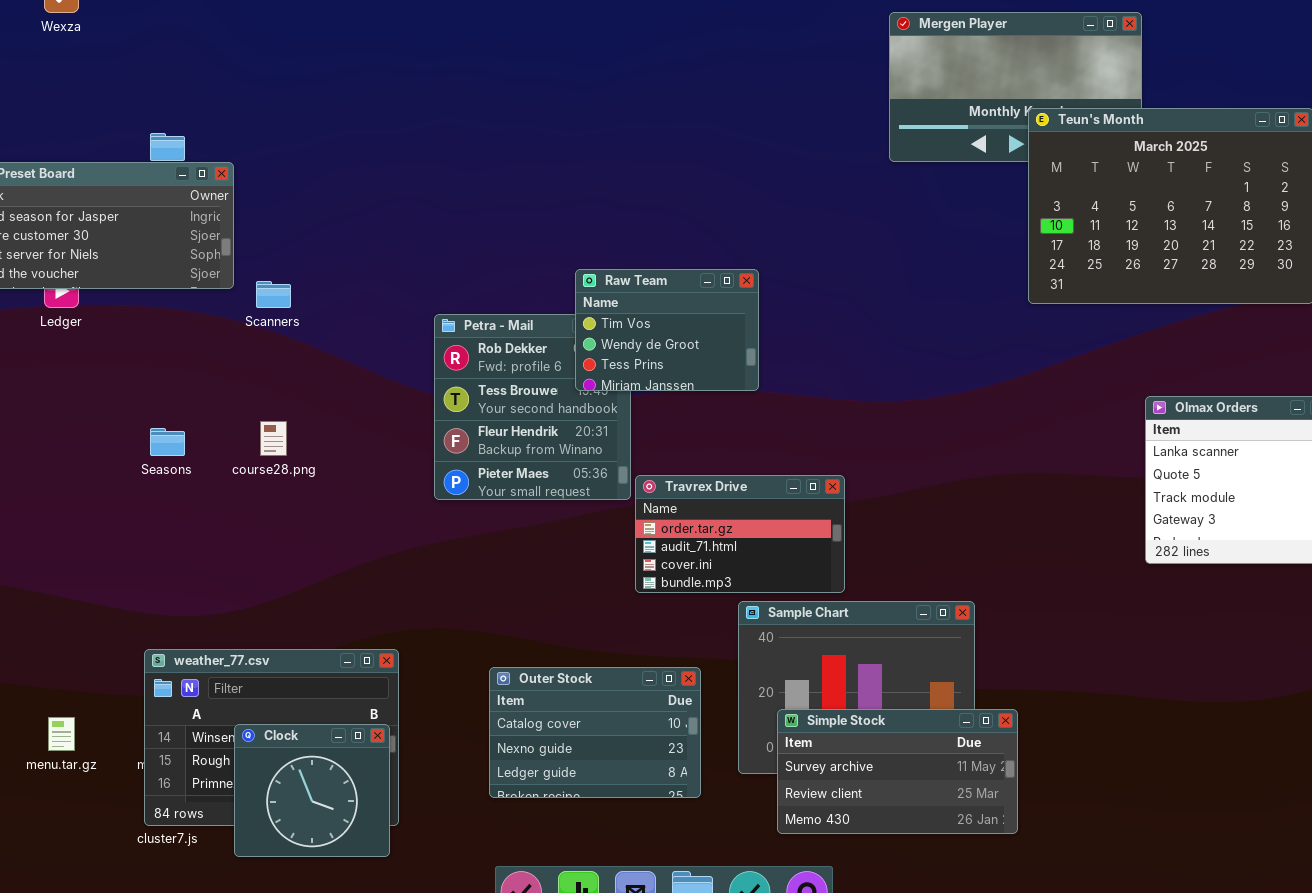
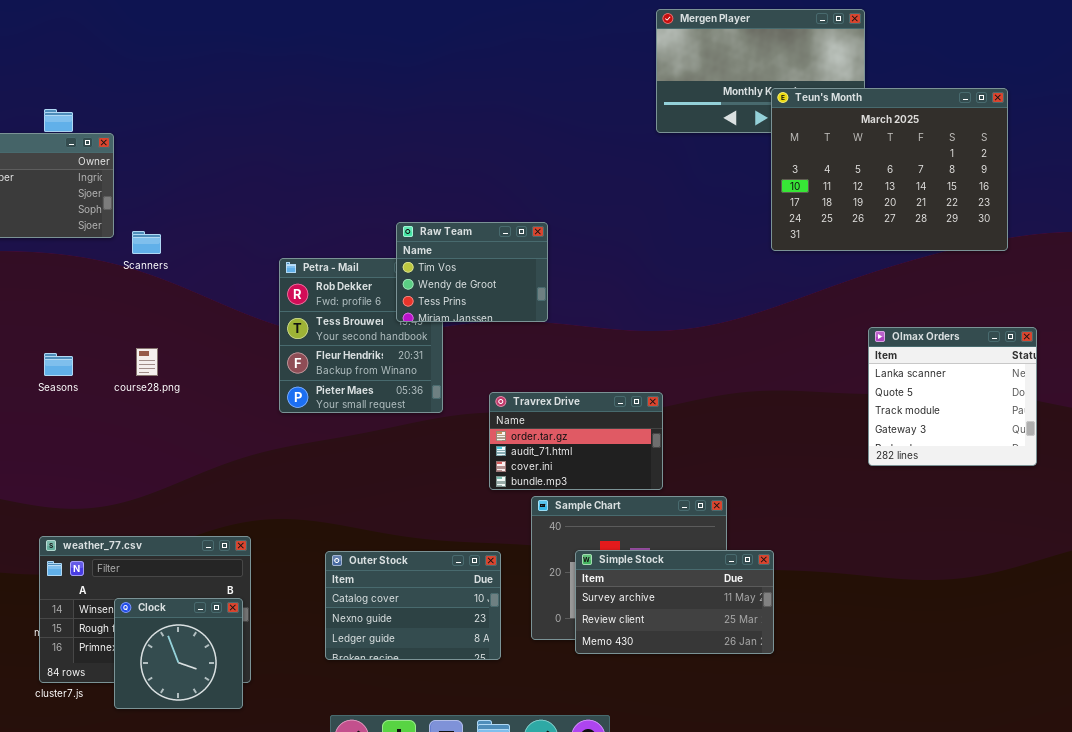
Travrex Drive: [635,475,845,593] -> [489,392,663,490], moved
Simple Stock: [777,709,1018,834] -> [575,550,774,654], moved

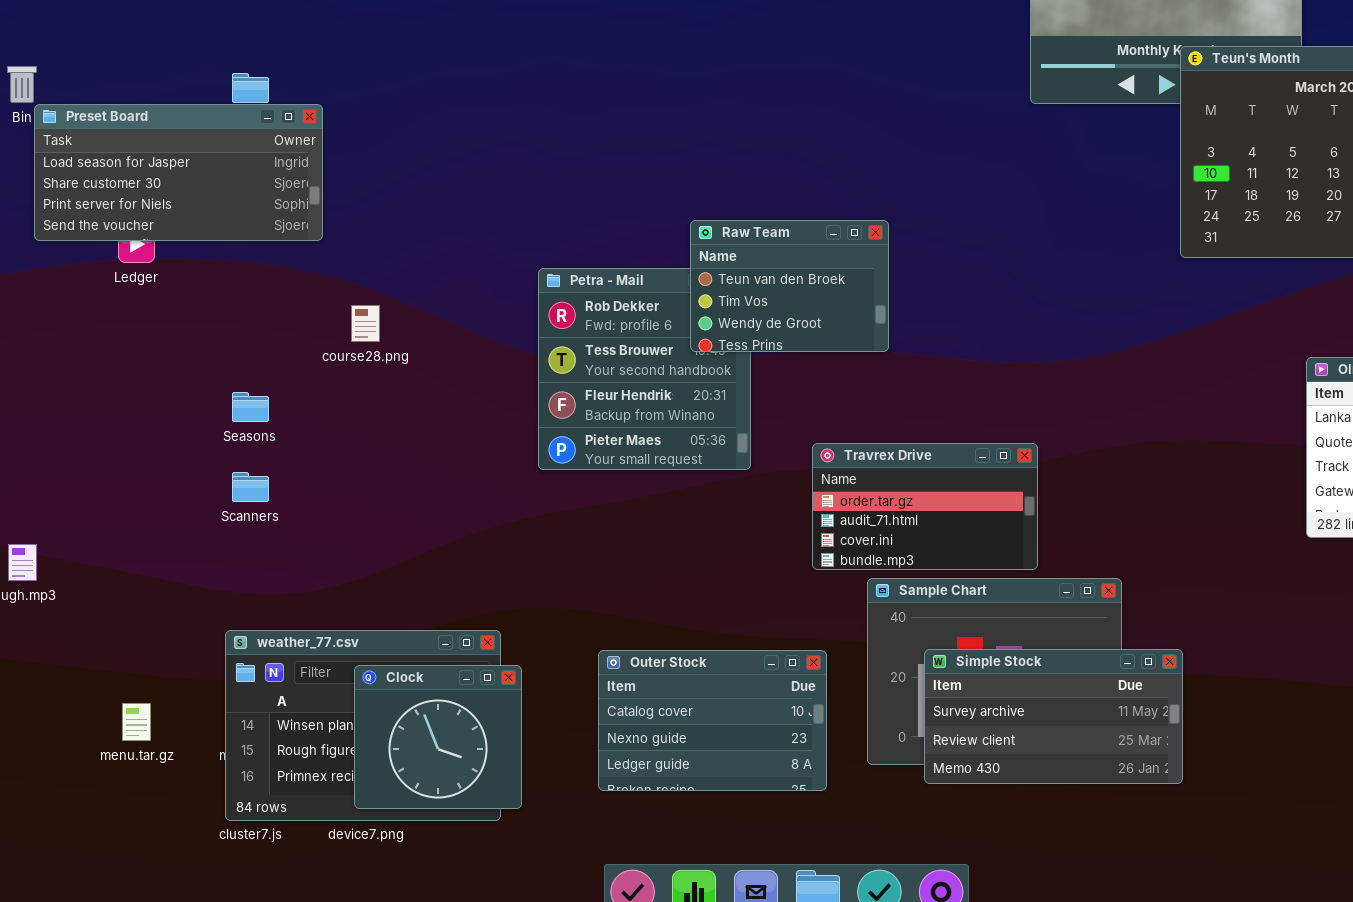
Raw Team: [396,222,548,322] -> [690,220,889,352], scrolled up 1 row
Scanners: [132,231,161,254] -> [232,472,269,502], moved
course28.png: [136,348,158,376] -> [351,305,380,342], moved
Clock: [114,598,243,709] -> [354,665,522,809], moved

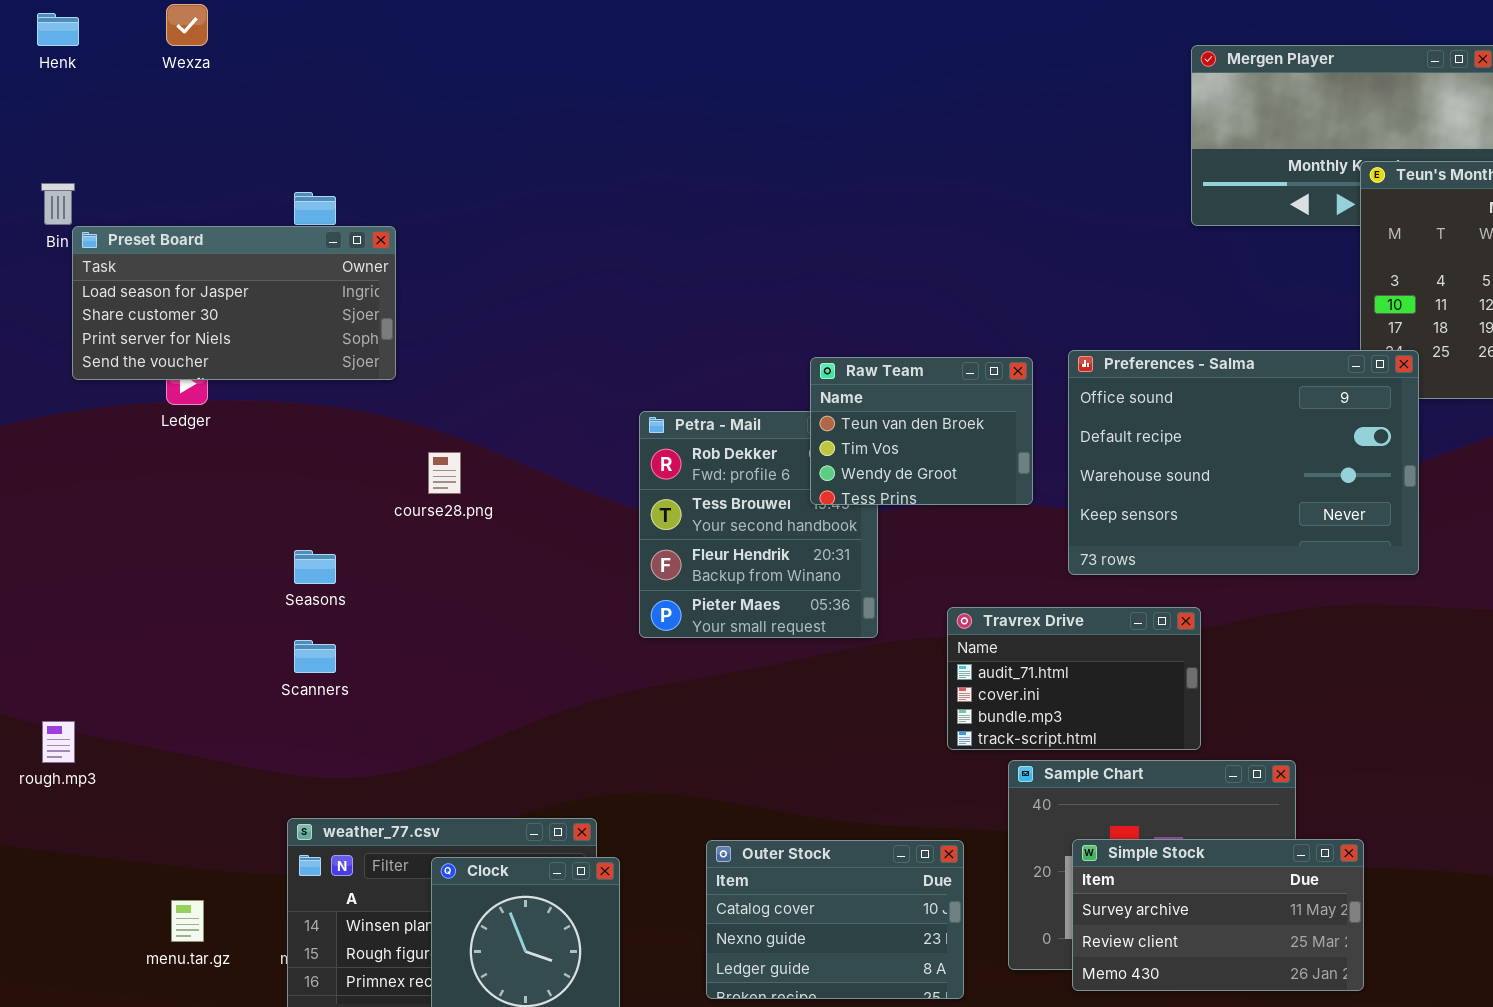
Preferences - Salma: none -> [1068,350,1419,575], opened
Travrex Drive: [812,443,1038,570] -> [947,607,1201,750], scrolled down 1 row

